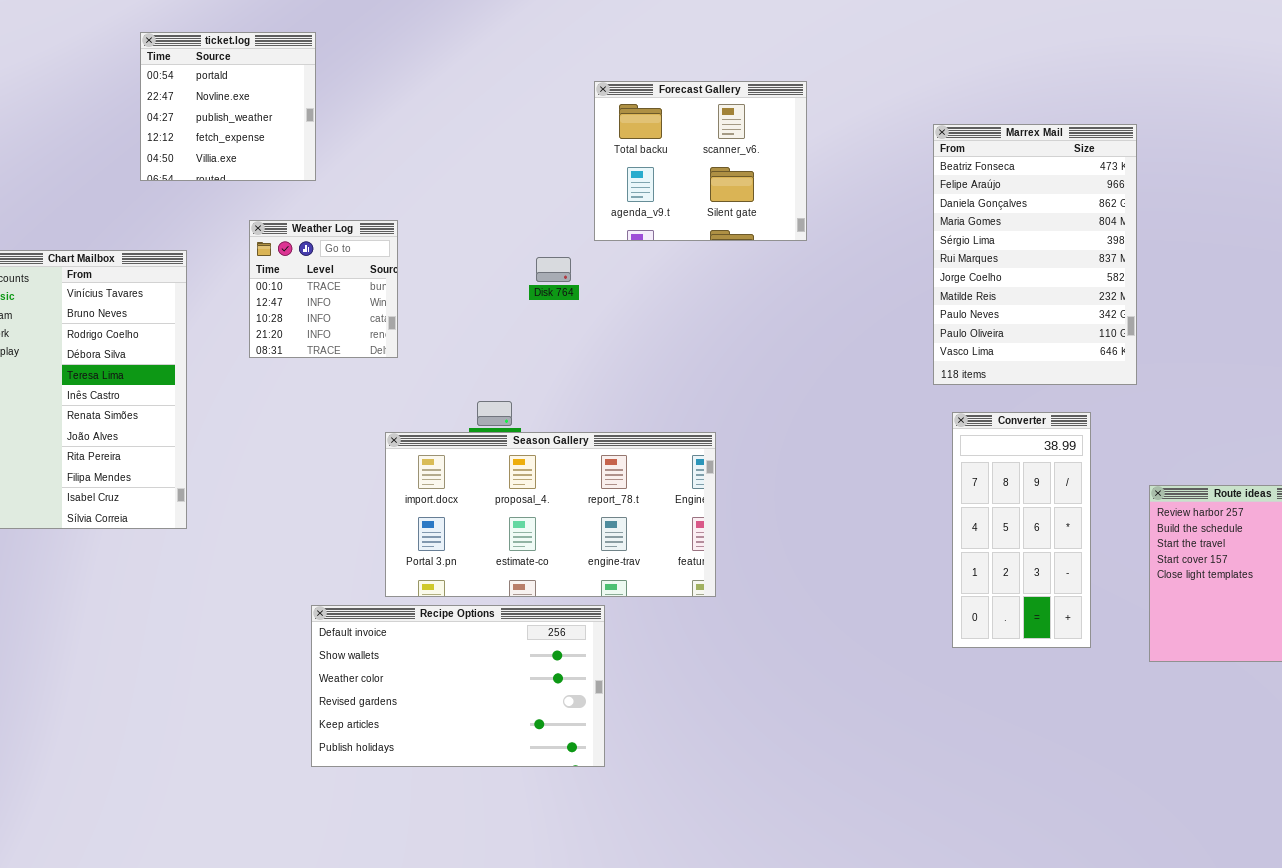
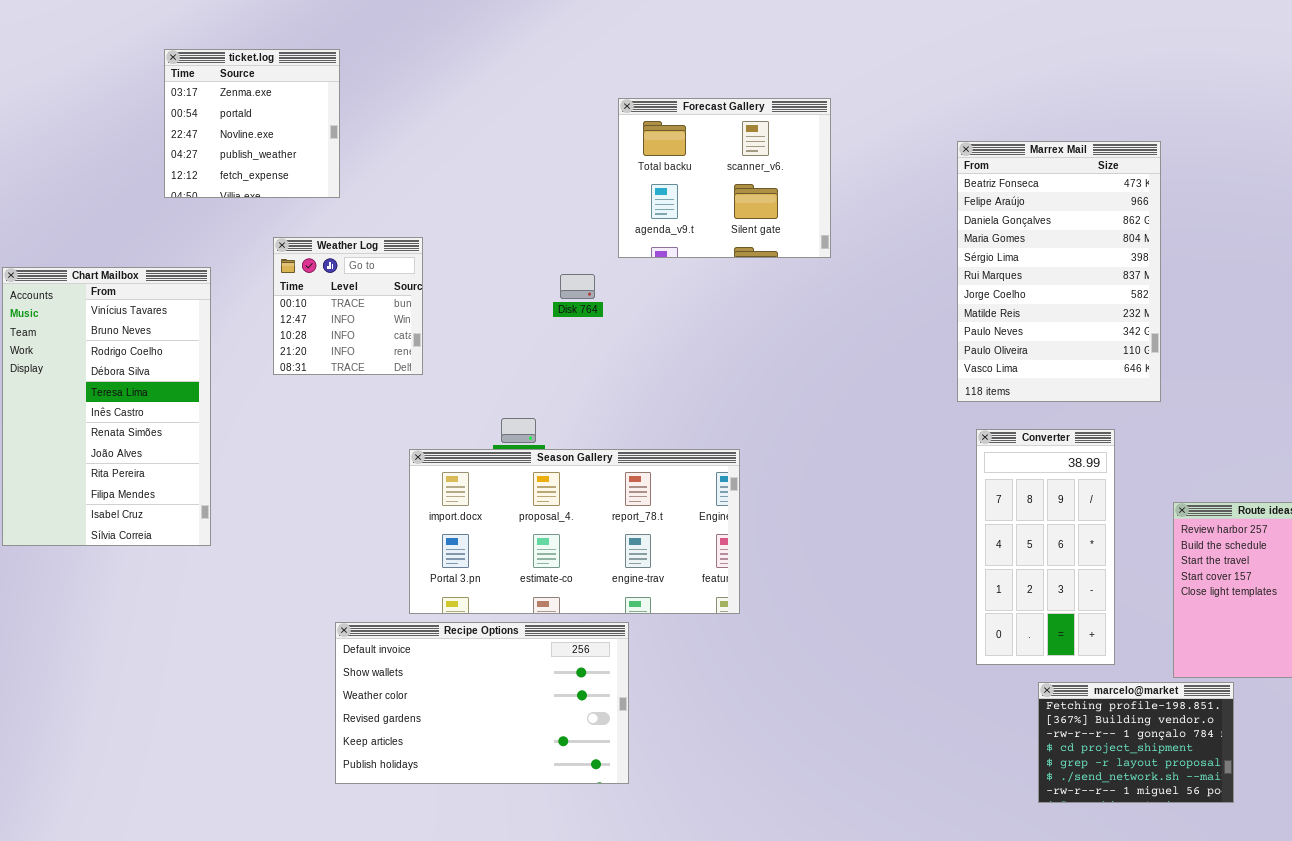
ticket.log: [140,32,316,181] -> [164,49,340,198], scrolled up 1 row
marcelo@market: none -> [1038,682,1234,803], opened

